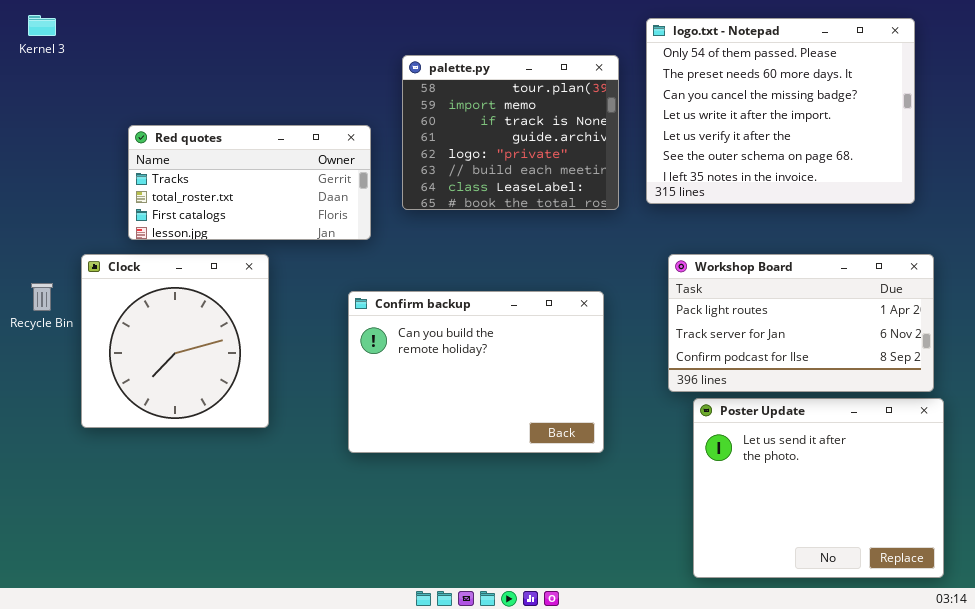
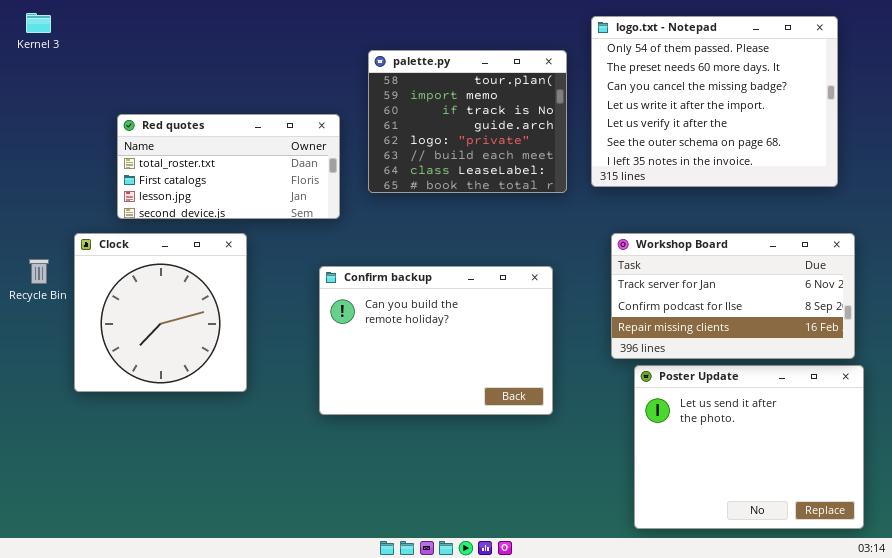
Red quotes: [128,125,371,240] -> [117,114,340,219], scrolled down 1 row
Workshop Board: [668,254,934,392] -> [611,233,855,359], scrolled down 1 row

